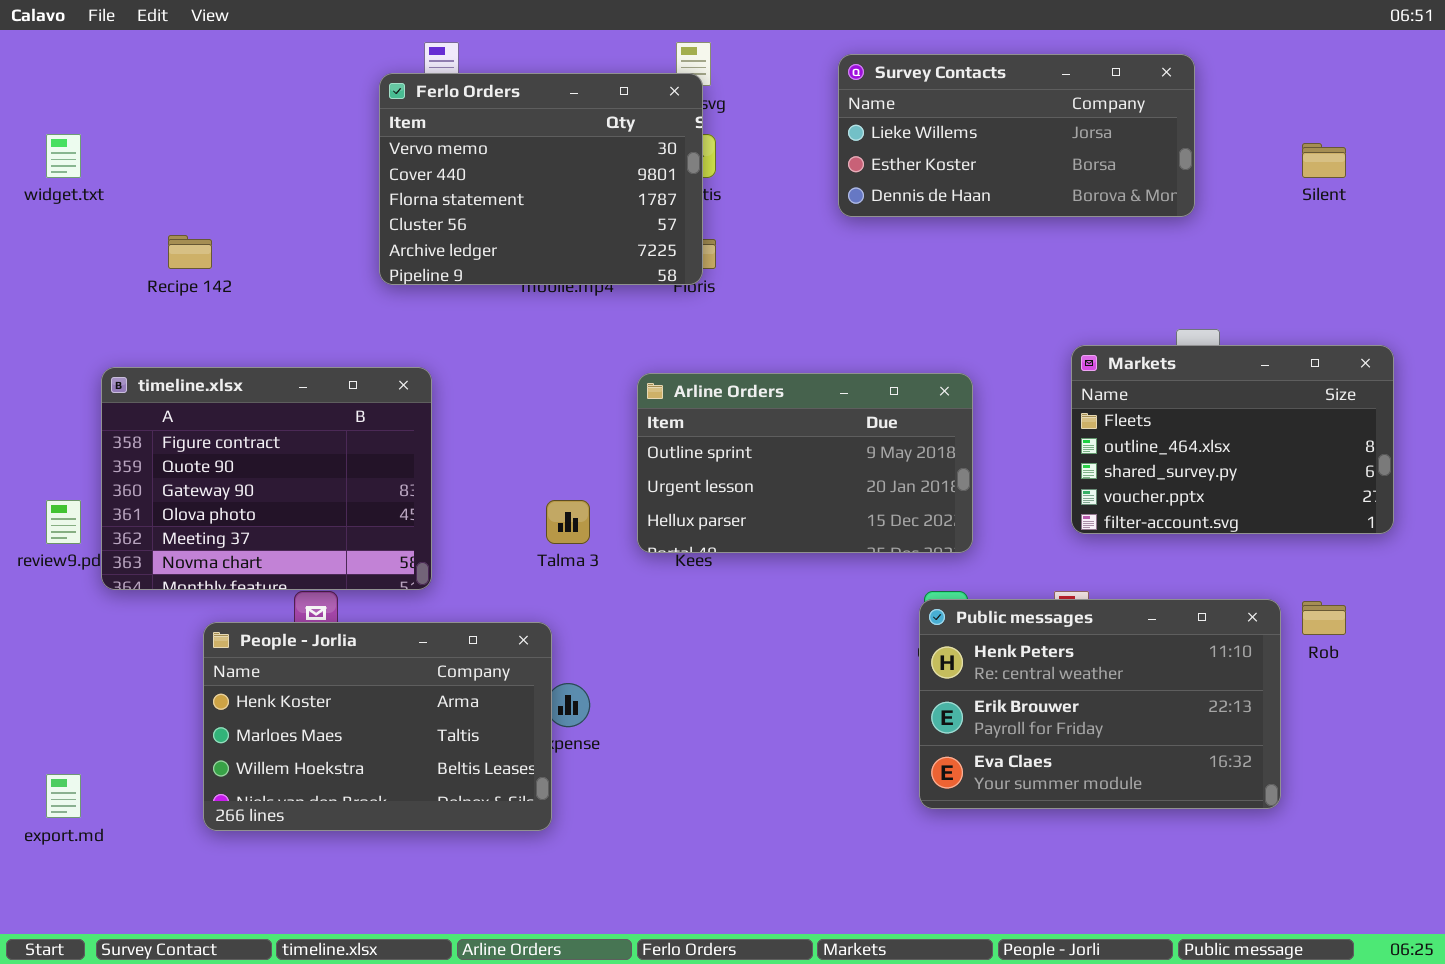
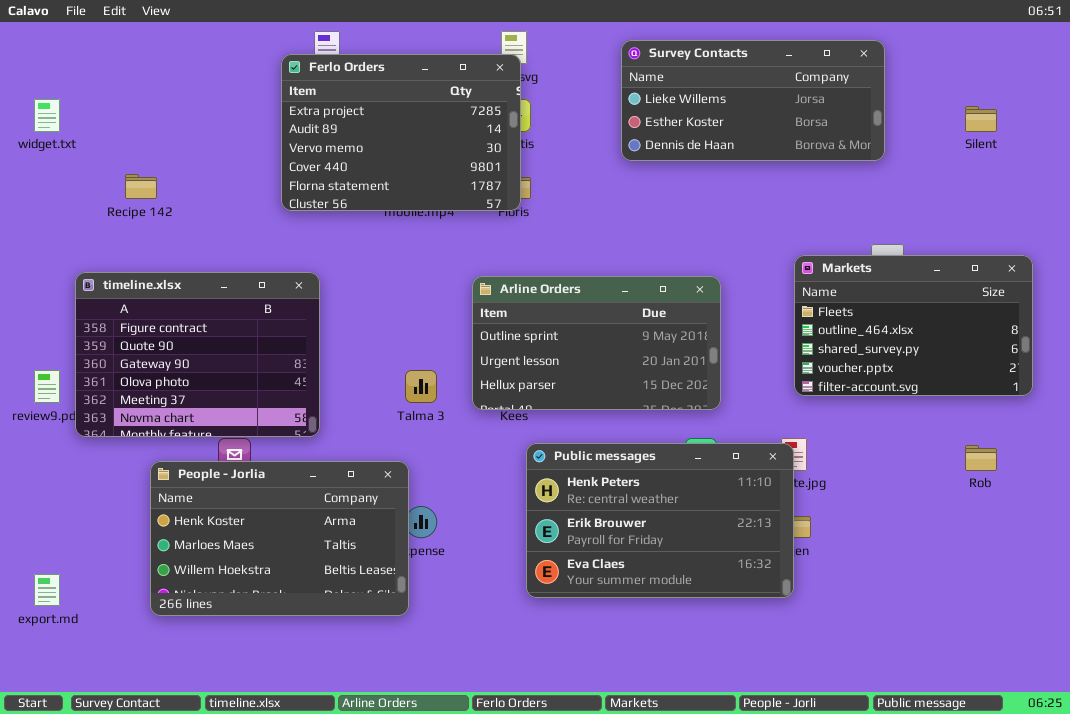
Ferlo Orders: [379,73,703,285] -> [281,54,521,211], scrolled up 2 rows
Public messages: [919,599,1281,809] -> [526,443,794,598], moved

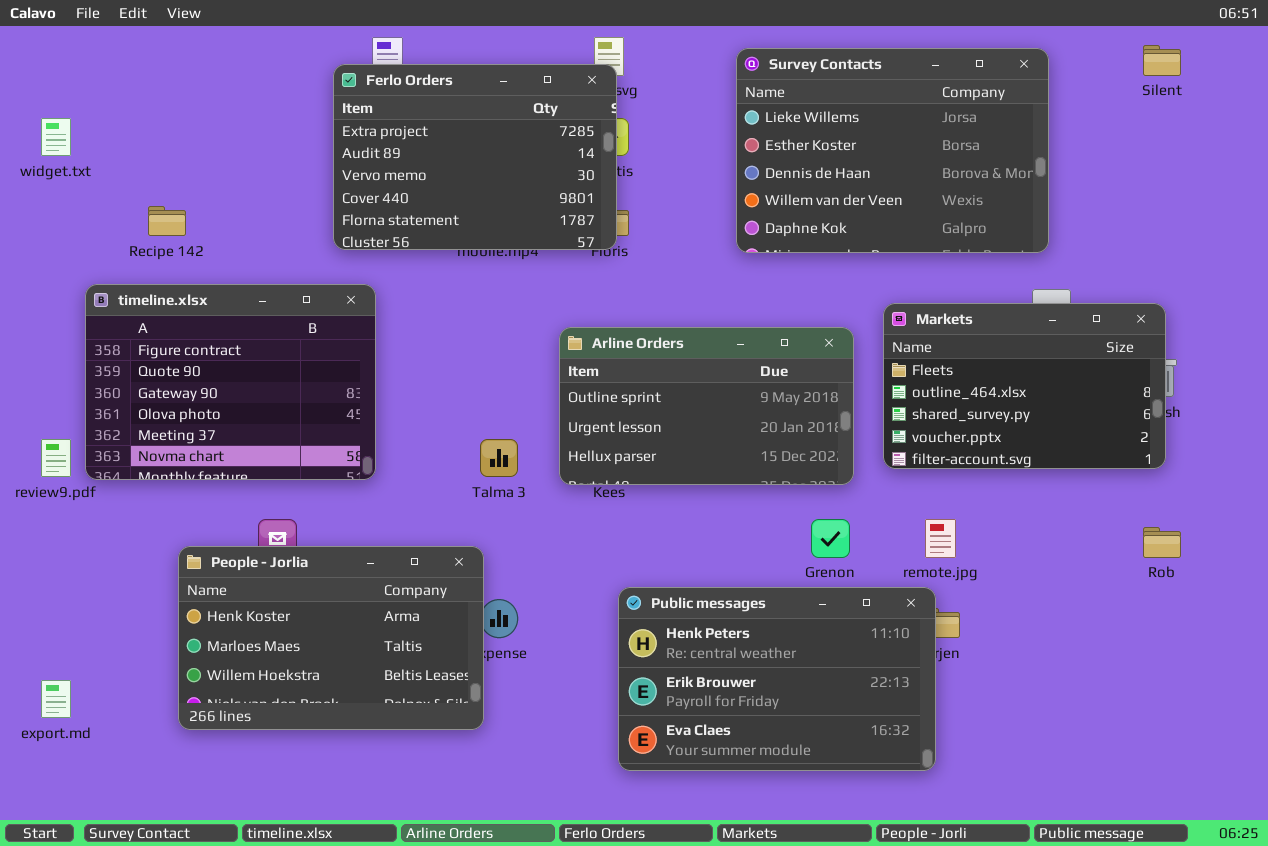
Survey Contacts: [621,40,885,161] -> [736,48,1049,253], resized
Silent: [965,106,997,132] -> [1143,45,1181,76], moved
Markets: [794,255,1033,396] -> [883,303,1166,469], moved
timeline.xlsx: [75,272,320,437] -> [85,284,376,480], moved
Public messages: [526,443,794,598] -> [618,587,936,771], moved

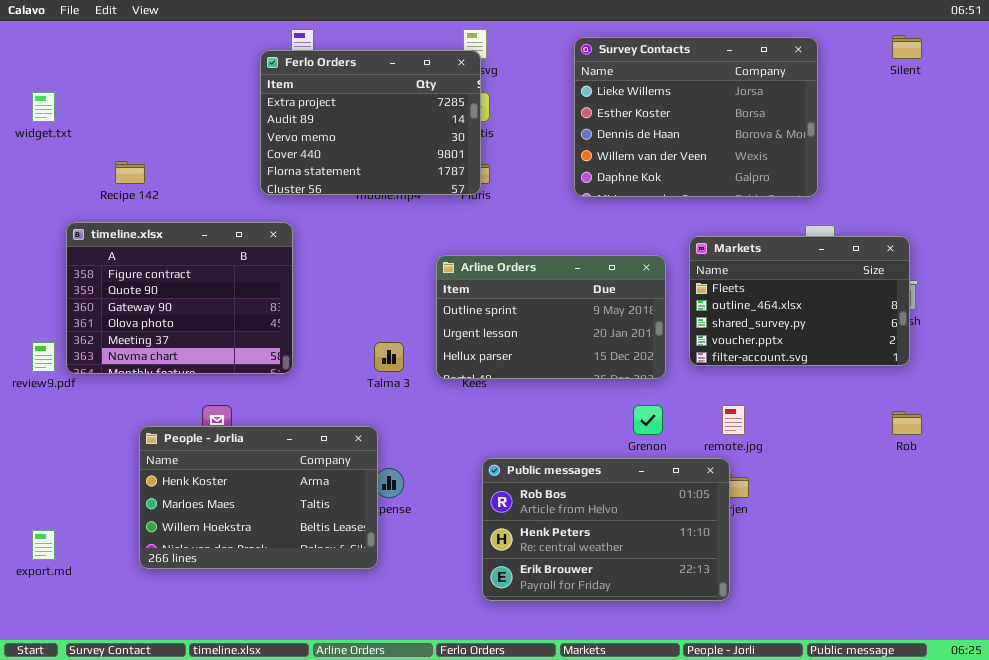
Public messages: [618,587,936,771] -> [482,458,730,601], scrolled up 1 row

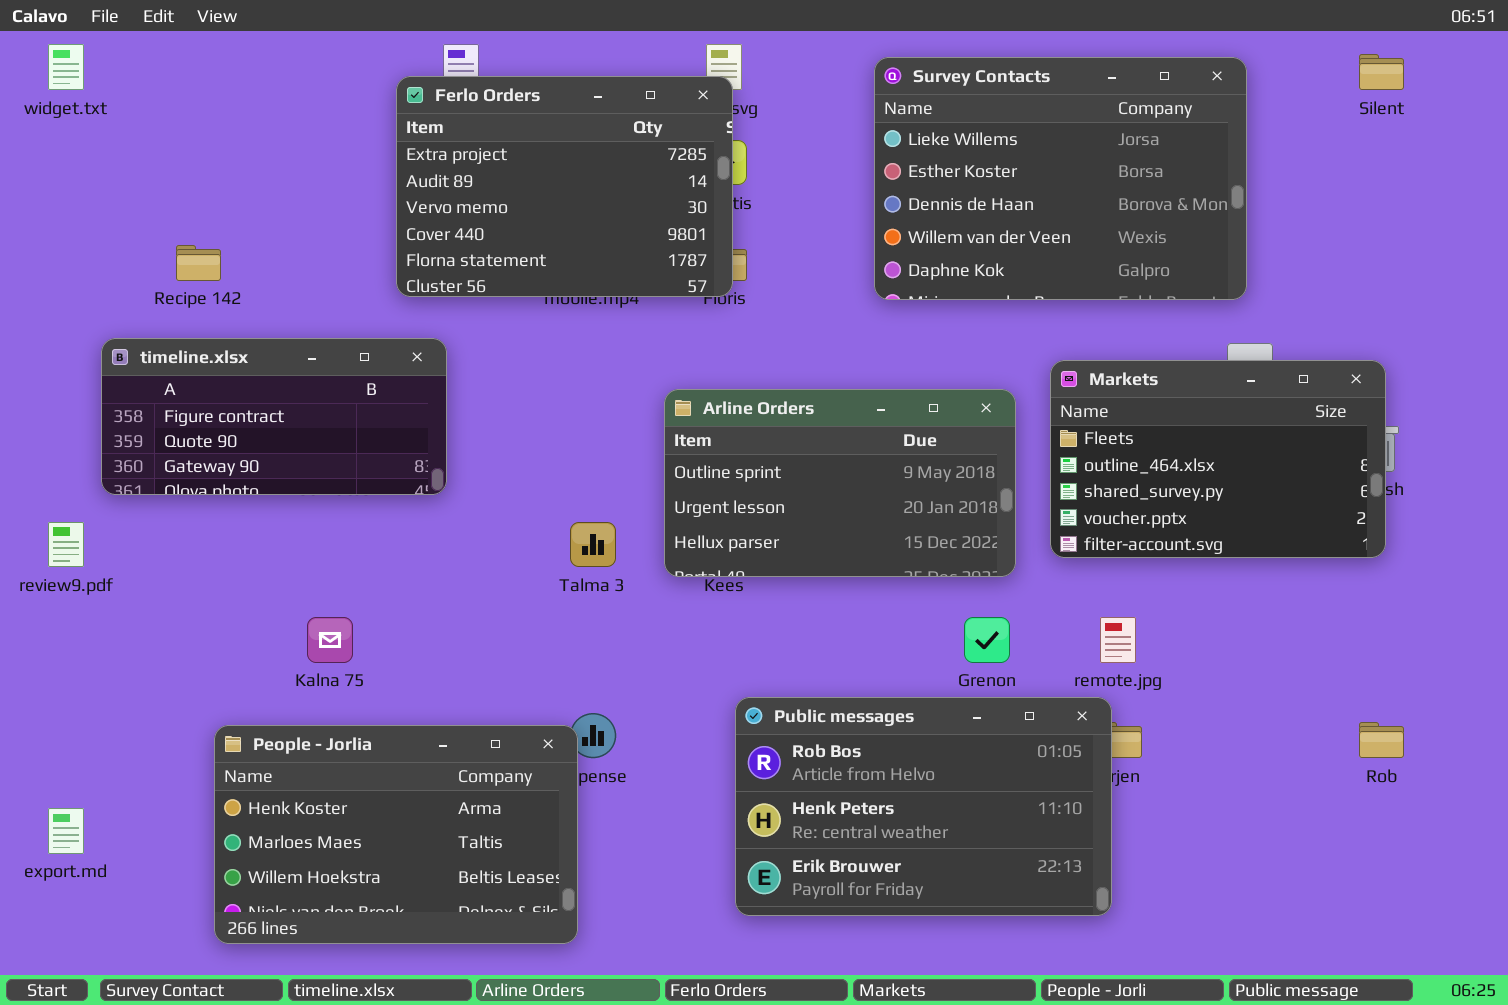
widget.txt: [32,92,55,122] -> [48,44,84,90], moved
timeline.xlsx: [66,222,293,374] -> [101,338,447,495], resized
Rob: [892,411,922,435] -> [1359,722,1404,758], moved
People - Jorlia: [139,426,378,569] -> [214,725,578,944], moved

